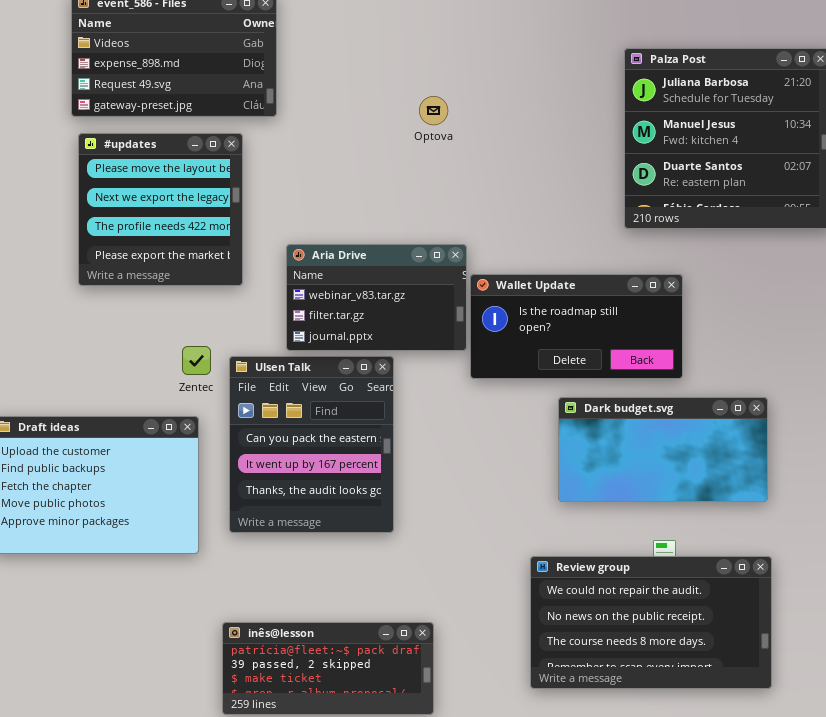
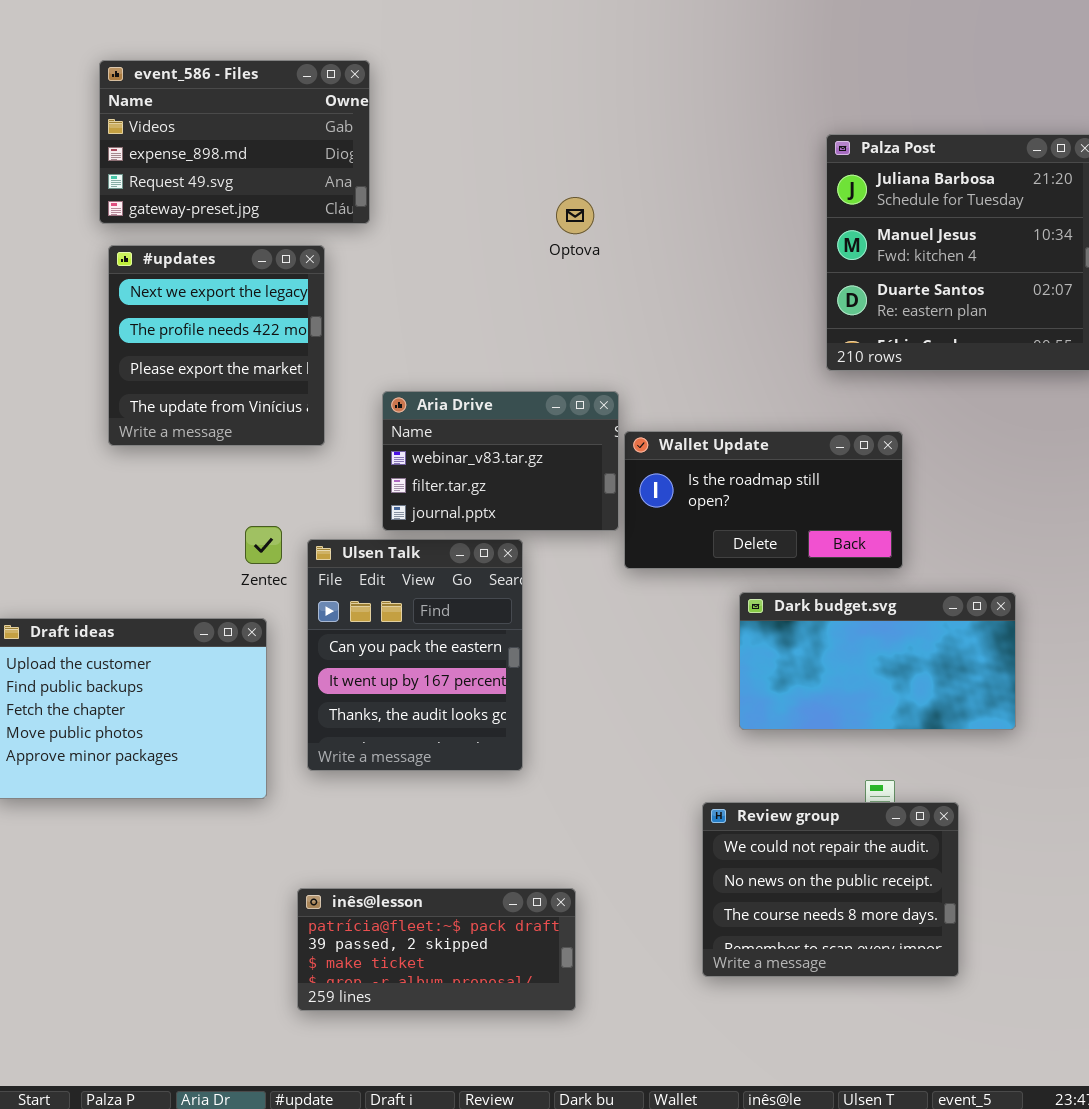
#updates: [78,133,243,286] -> [108,245,325,446], scrolled down 1 row
Review group: [530,556,772,689] -> [702,802,959,977], resized

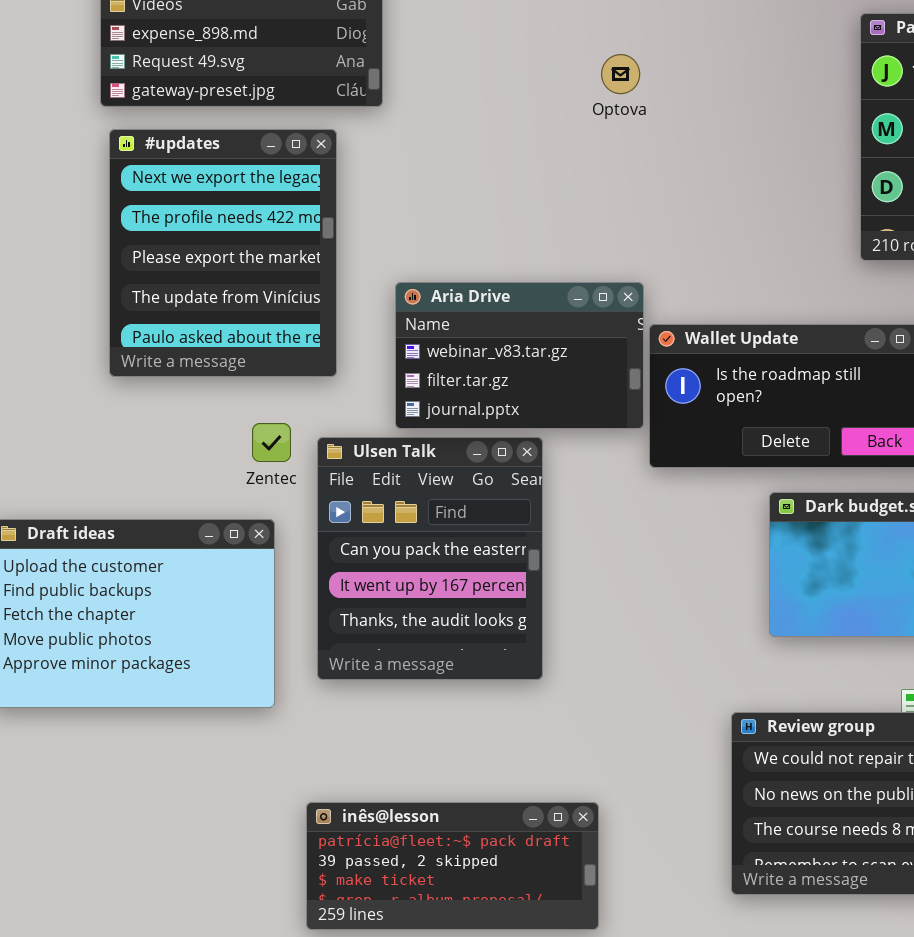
Optova: [556,197,594,234] -> [601,54,640,94], moved
#updates: [108,245,325,446] -> [109,129,337,377], resized

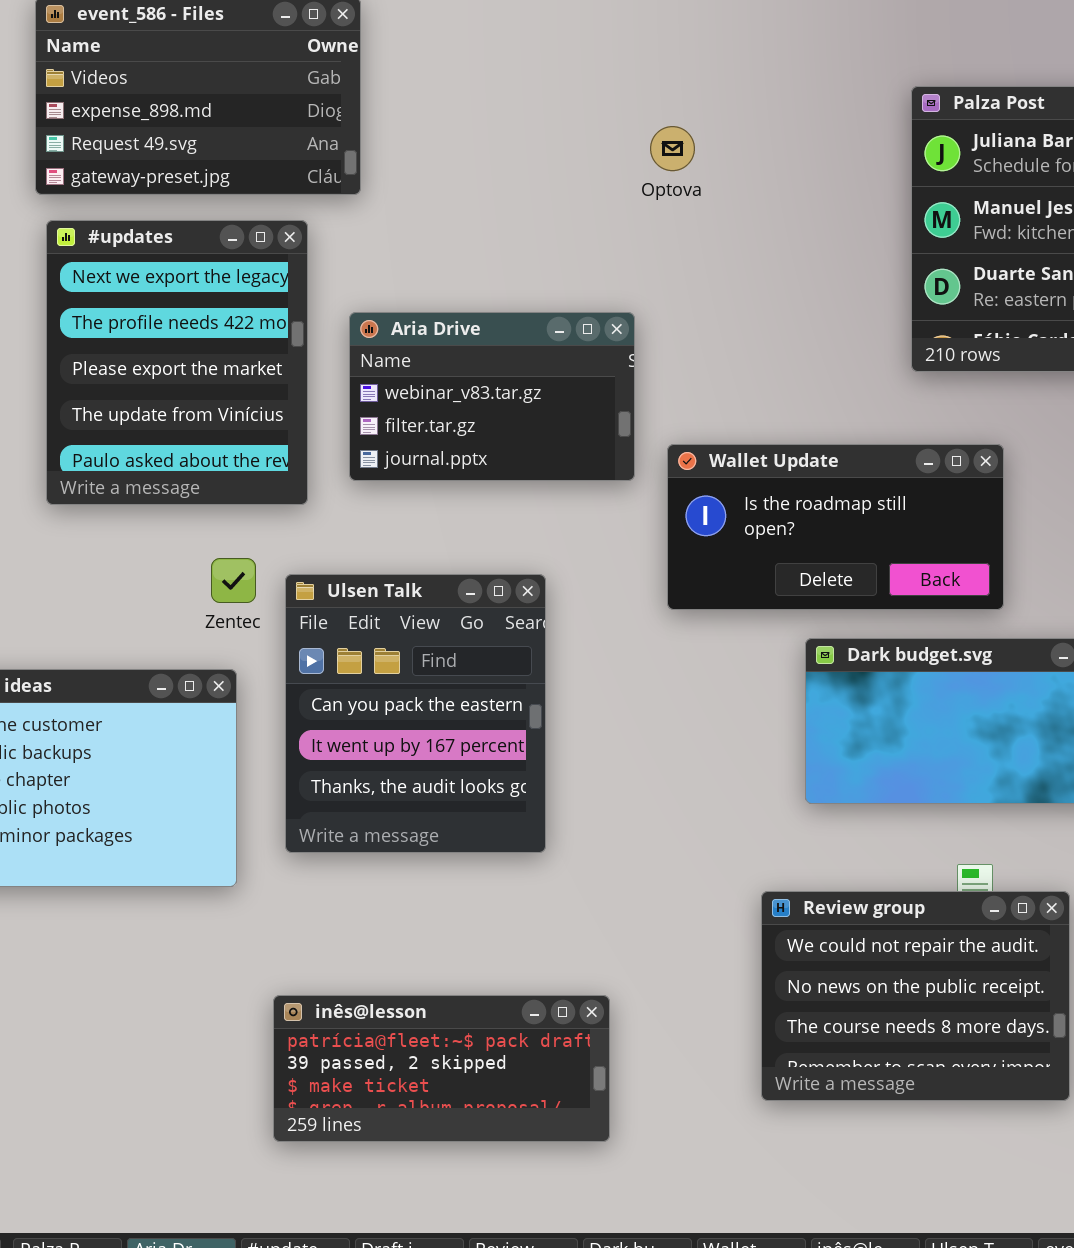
Optova: [601,54,640,94] -> [650,126,695,171], moved
Aria Drive: [395,282,644,429] -> [349,312,635,481], moved

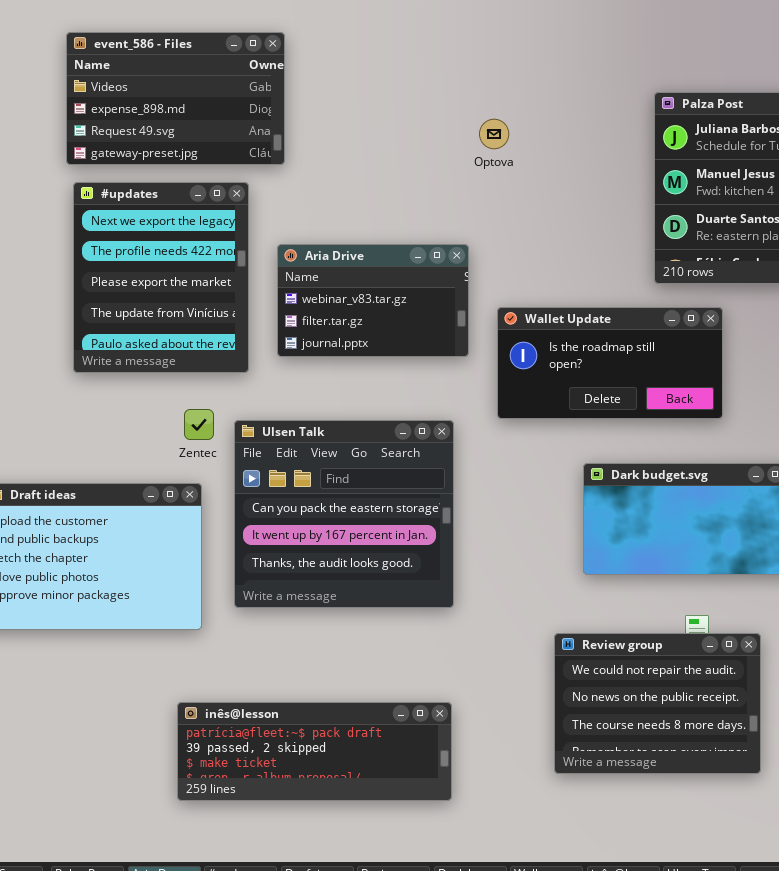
Wallet Update: [667,444,1004,610] -> [497,307,723,419], moved
Ulsen Talk: [285,574,546,853] -> [234,420,454,608], resized
inês@lesson: [273,995,610,1142] -> [177,702,452,801], resized

